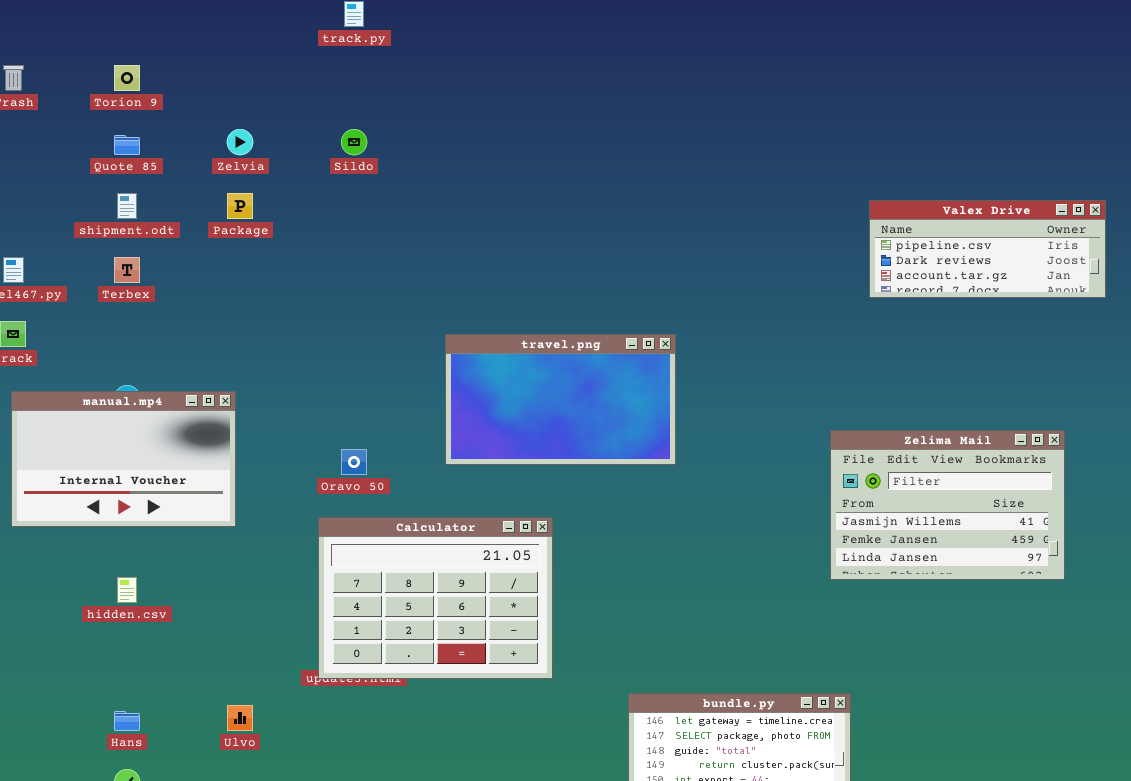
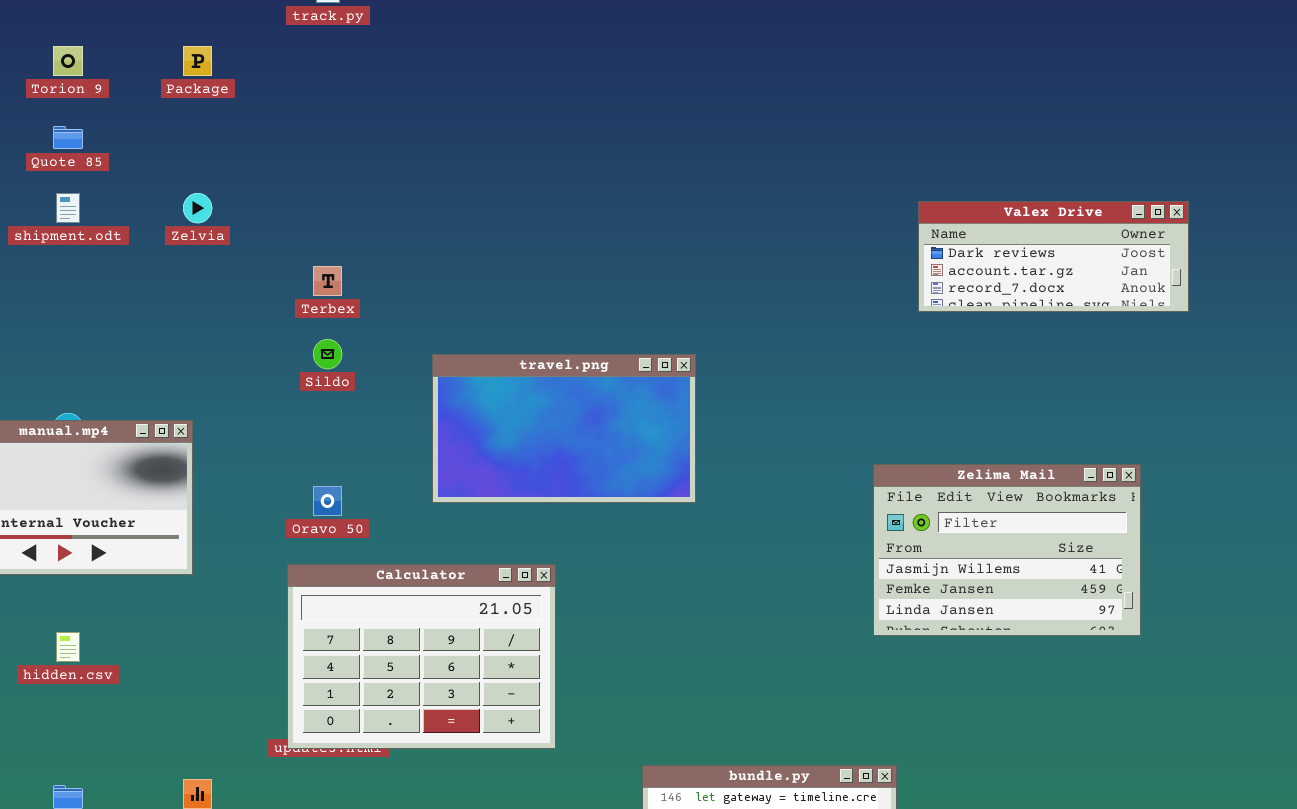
Zelvia: [227,129,253,155] -> [183,193,212,223], moved
Sildo: [341,129,367,155] -> [313,339,342,369], moved
Package: [227,193,253,219] -> [183,46,212,76], moved
Valex Drive: [869,200,1106,298] -> [918,201,1189,312], scrolled down 1 row
Terbex: [114,257,140,283] -> [313,266,342,296], moved

